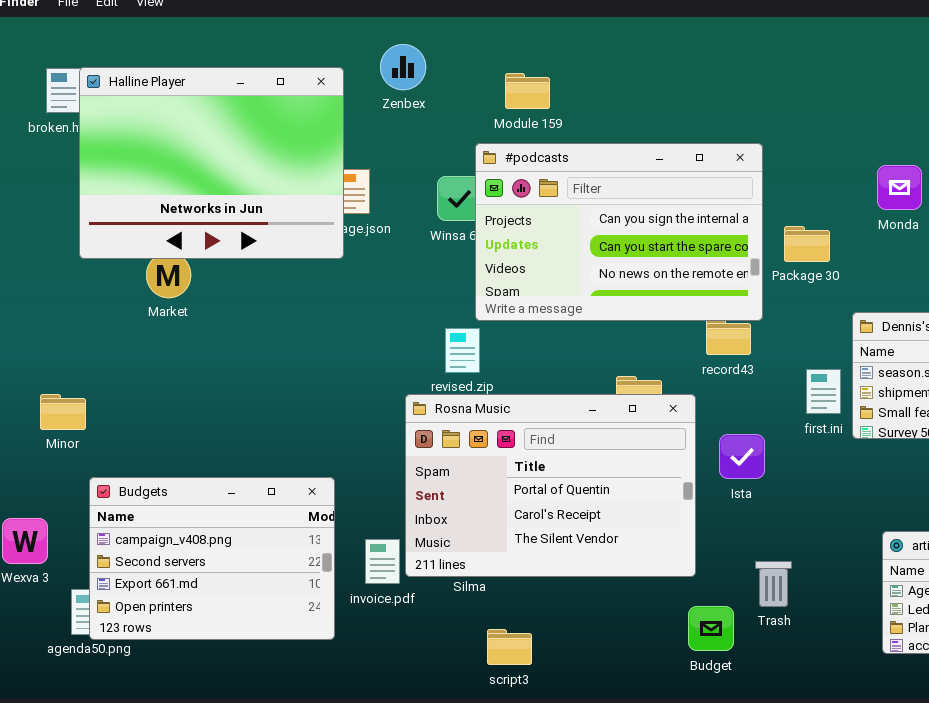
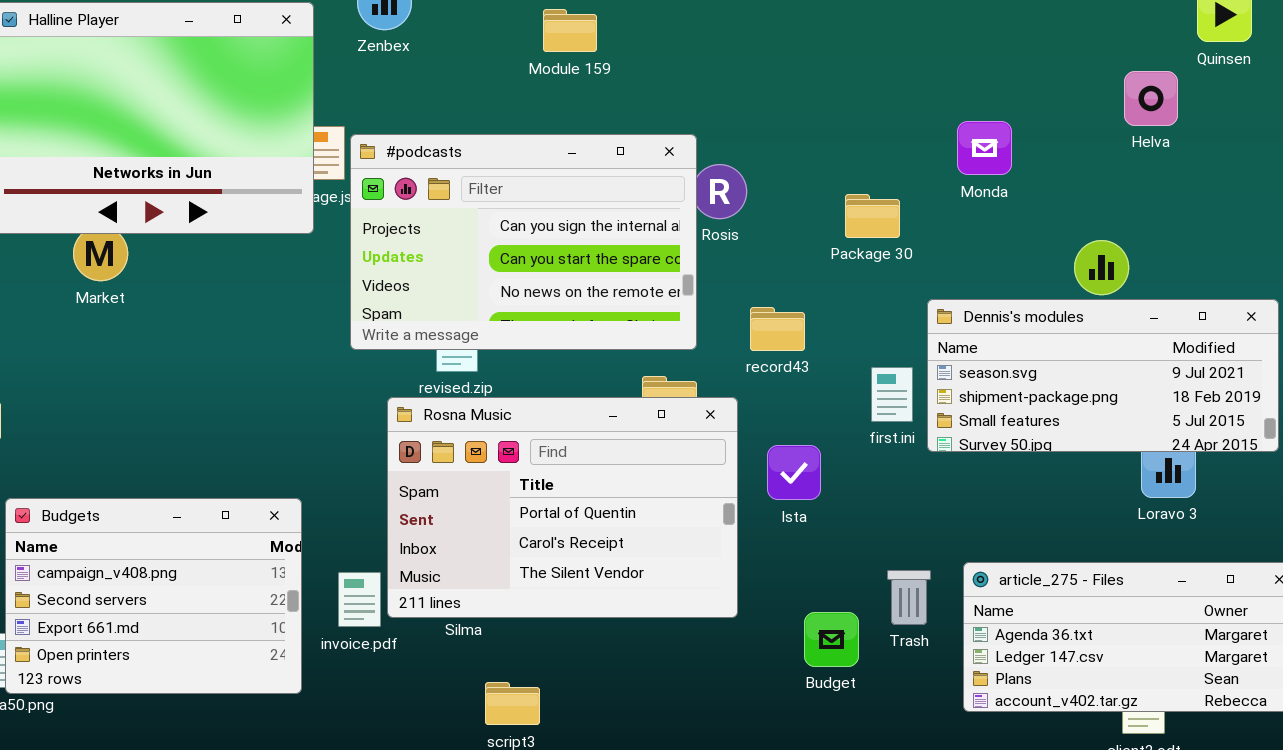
Module 159: [505,73,550,109] -> [543,9,597,52], moved
#podcasts: [475,143,763,321] -> [350,134,697,350], moved
Trash: [755,561,792,607] -> [887,570,931,625], moved
Budget: [688,606,734,651] -> [804,612,859,667], moved

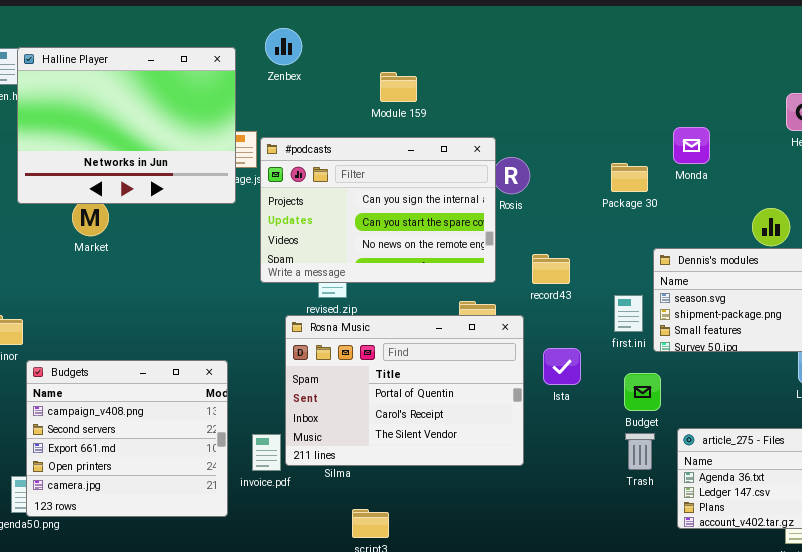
Module 159: [543,9,597,52] -> [380,72,417,102], moved
Package 30: [845,194,900,238] -> [611,163,648,192], moved
Budgets: [5,498,302,694] -> [26,360,228,517], resized
Budget: [804,612,859,667] -> [624,373,661,411], moved

